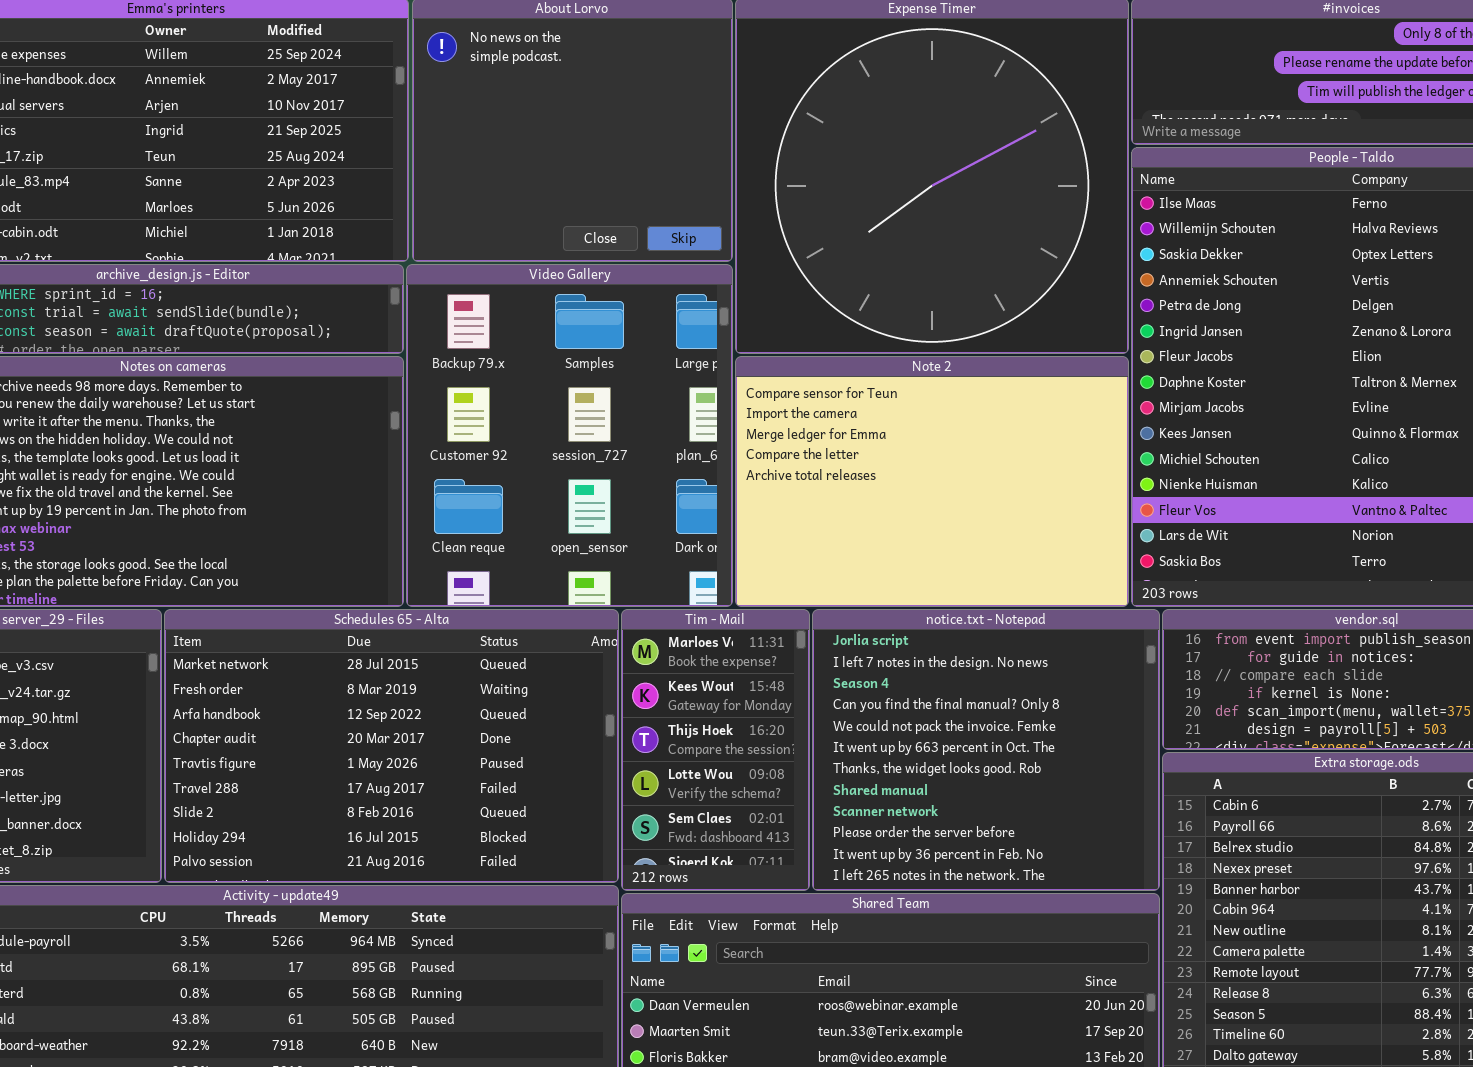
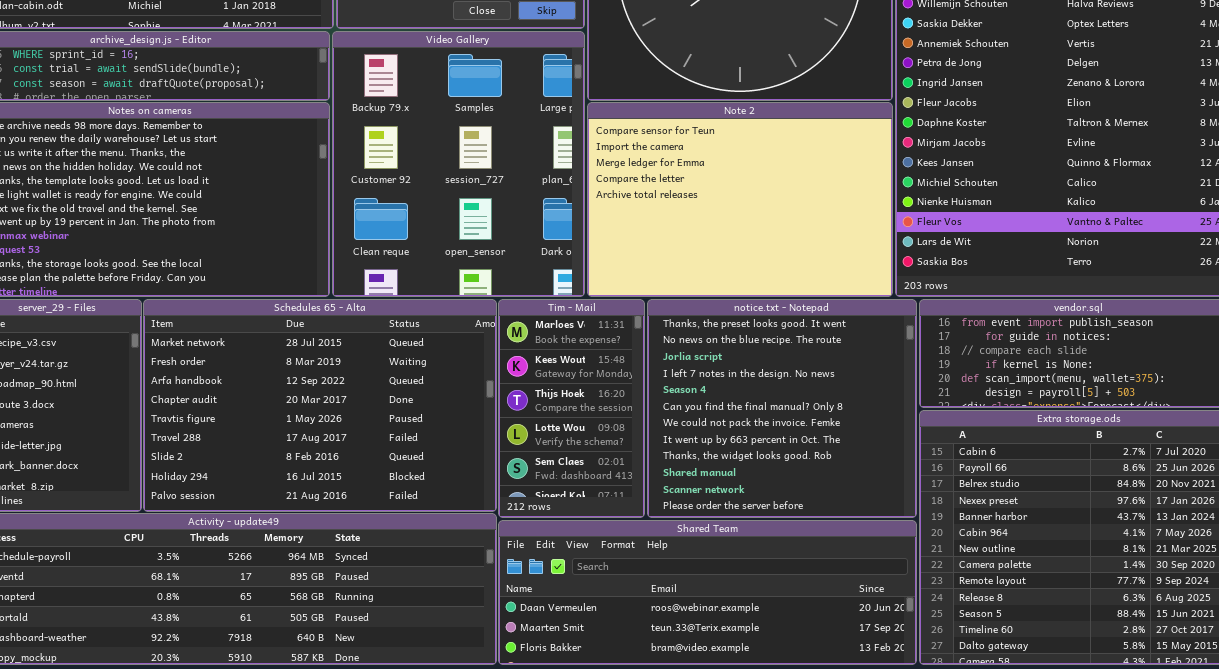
notice.txt - Notepad: [812,609,1160,891] -> [647,299,917,518], scrolled up 2 rows

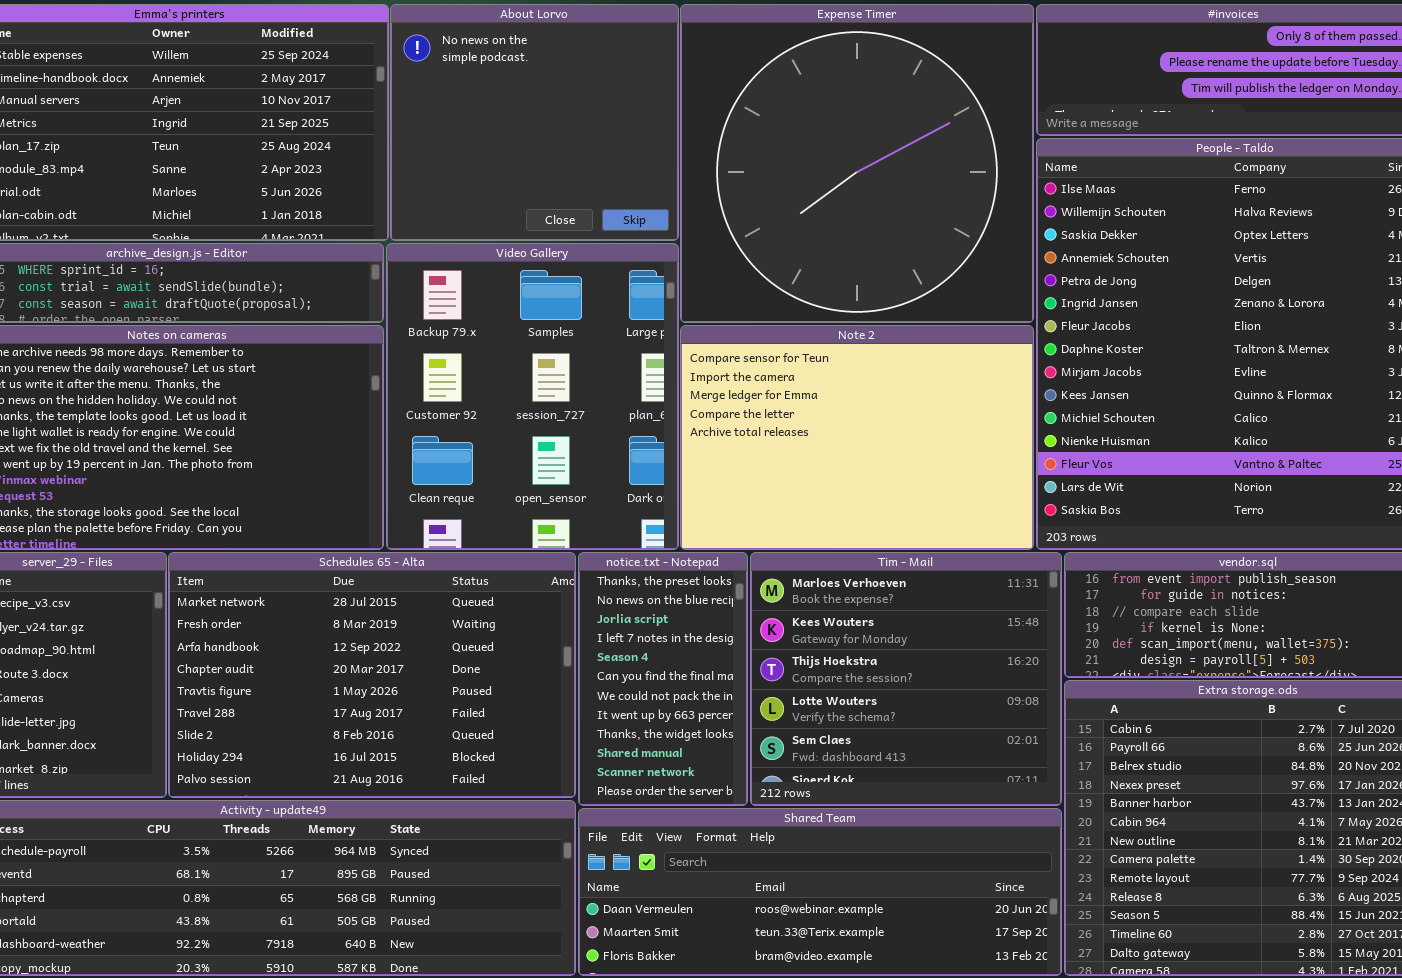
Tim - Mail: [498,299,645,518] -> [750,552,1062,806], moved, resized
notice.txt - Notepad: [647,299,917,518] -> [578,552,748,806], moved, resized

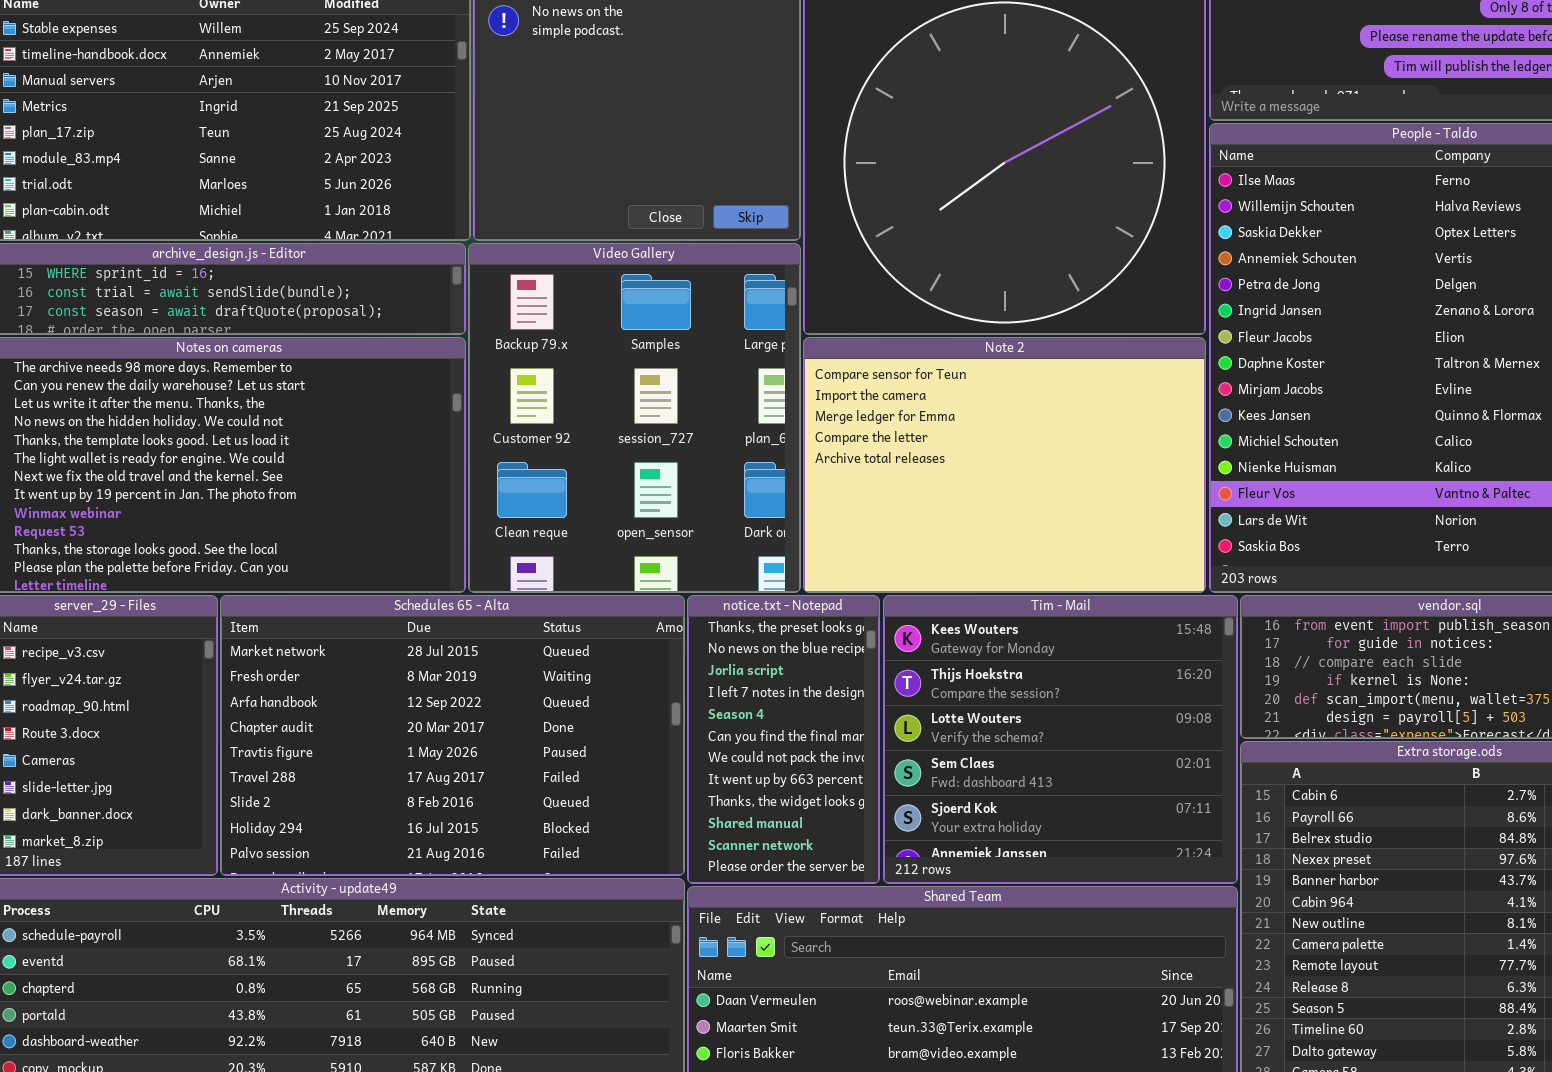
Tim - Mail: [750,552,1062,806] -> [883,595,1238,884], scrolled down 1 row

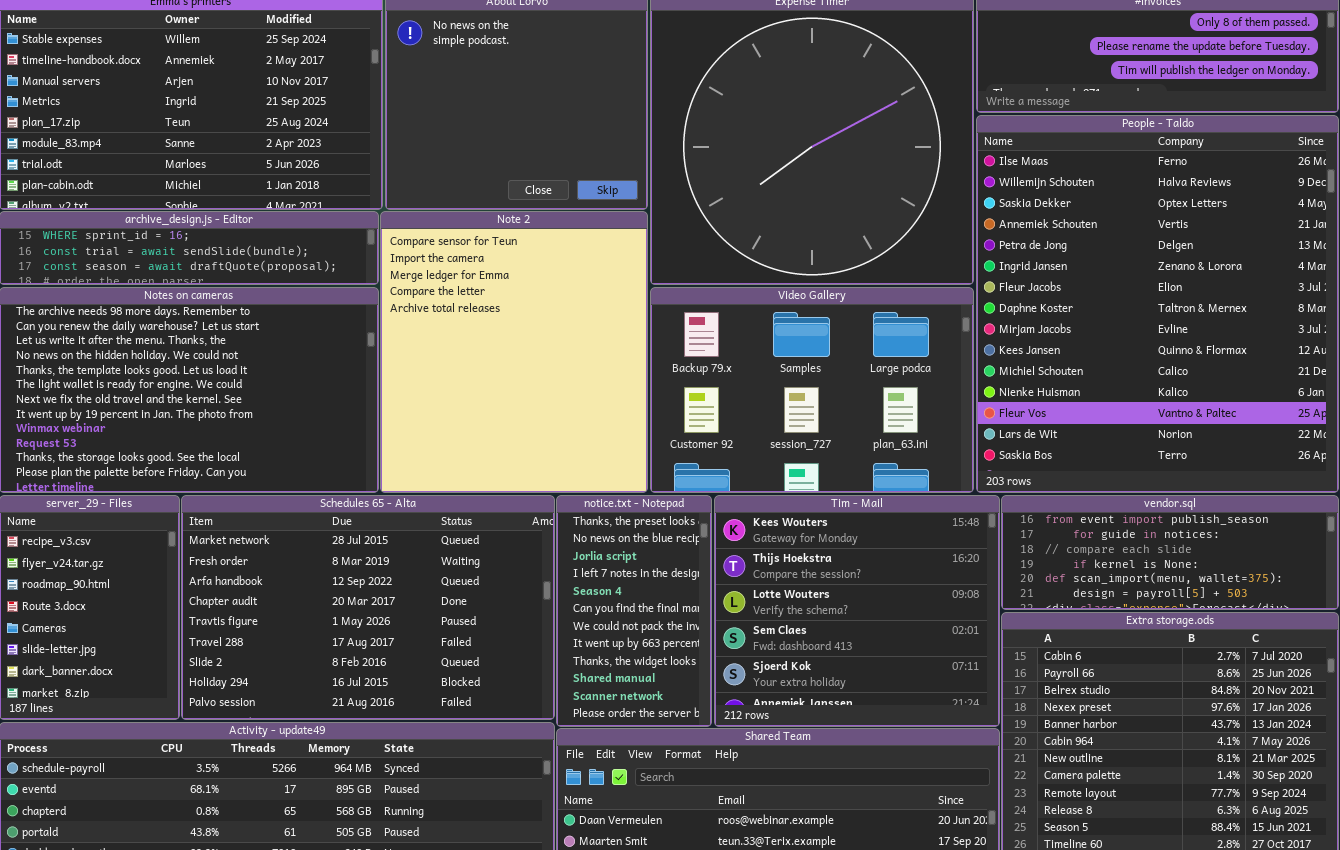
Video Gallery: [468,243,801,593] -> [650,287,974,493], moved, resized
Note 2: [803,337,1206,593] -> [380,211,648,493], moved, resized

